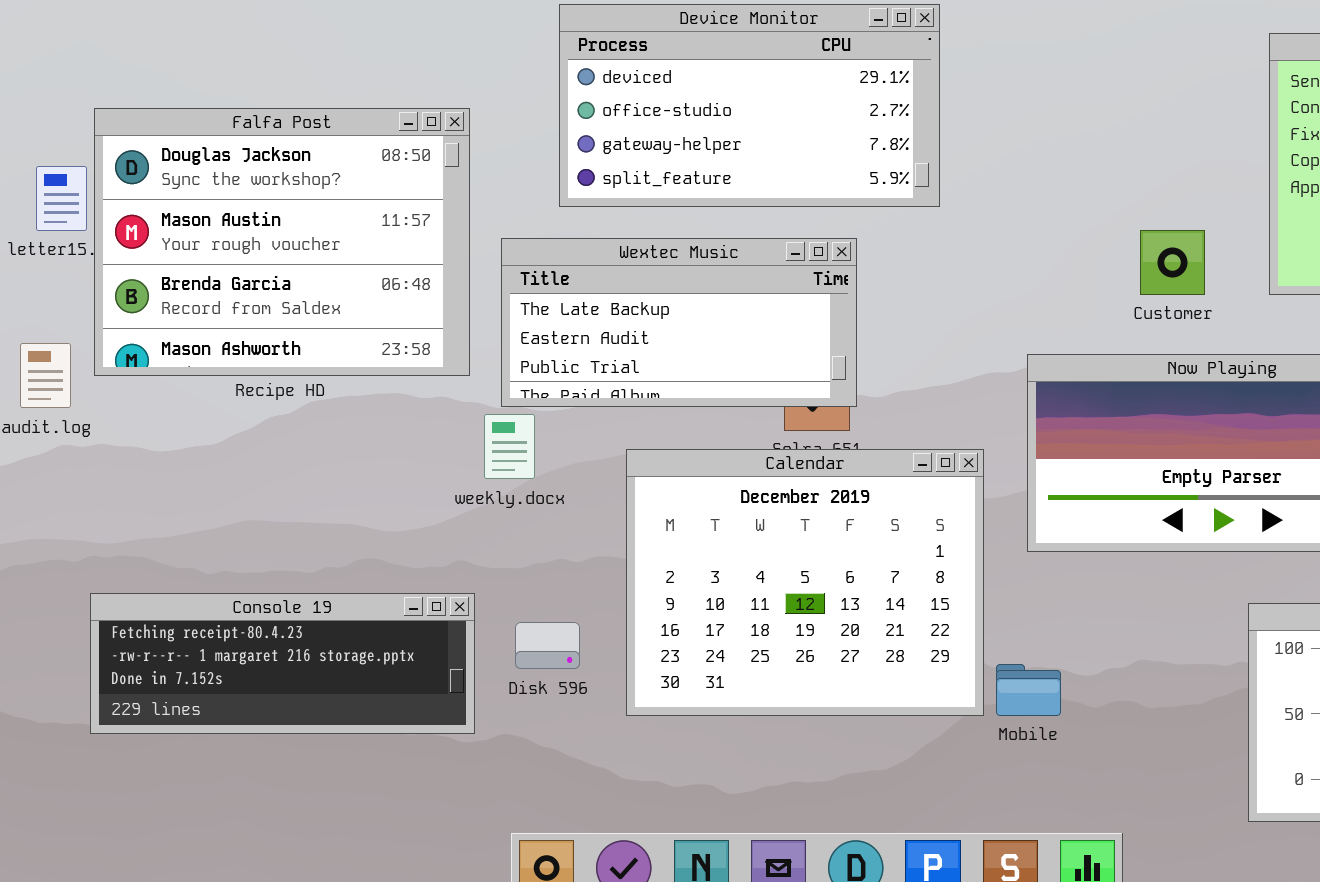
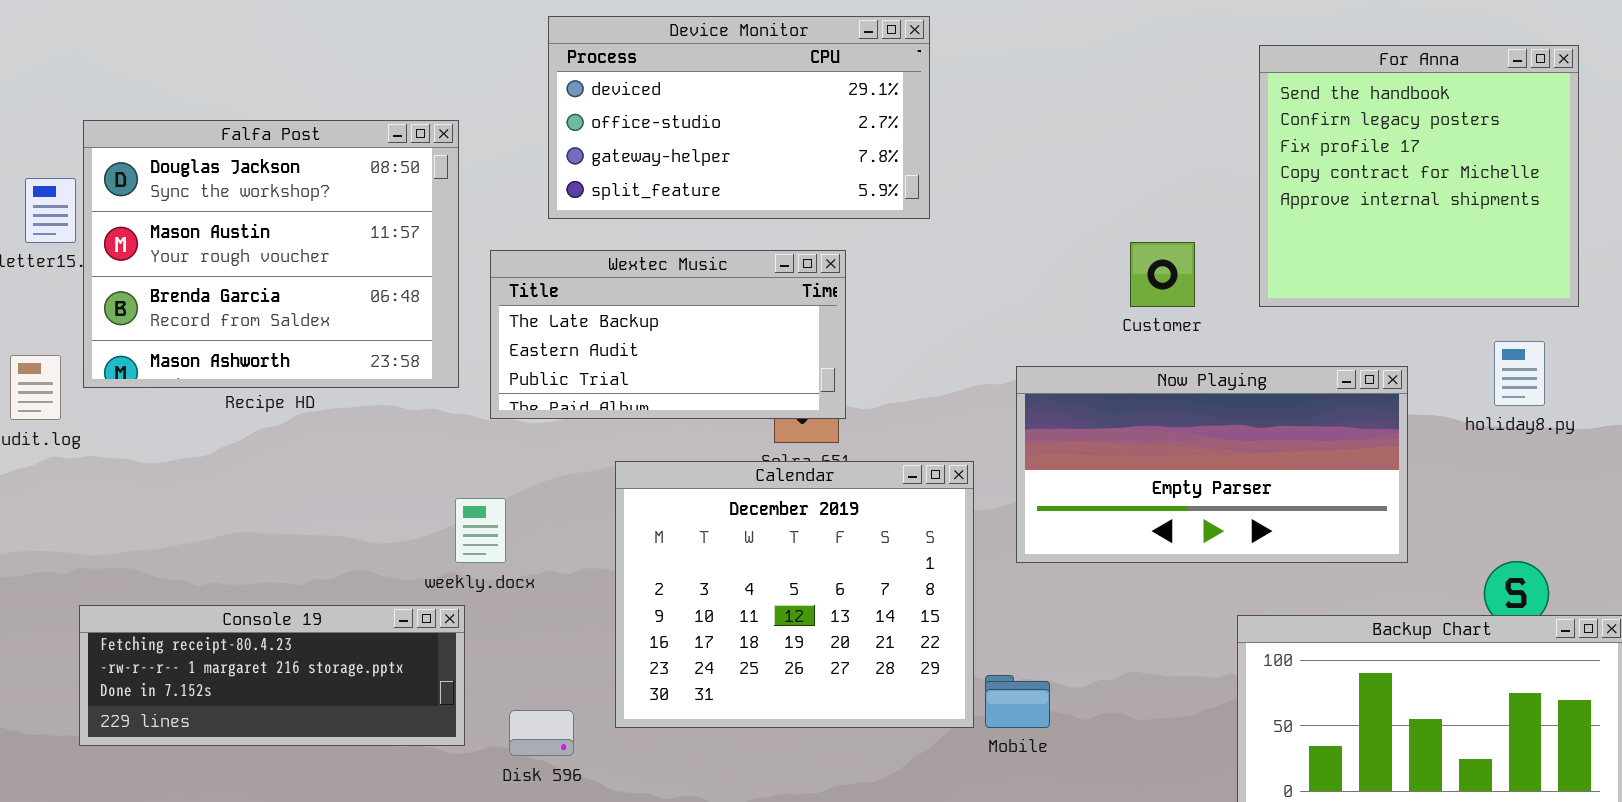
weekly.docx: [484,414,535,479] -> [455,498,506,563], moved
Disk 596: [515,622,580,669] -> [509,710,574,756], moved

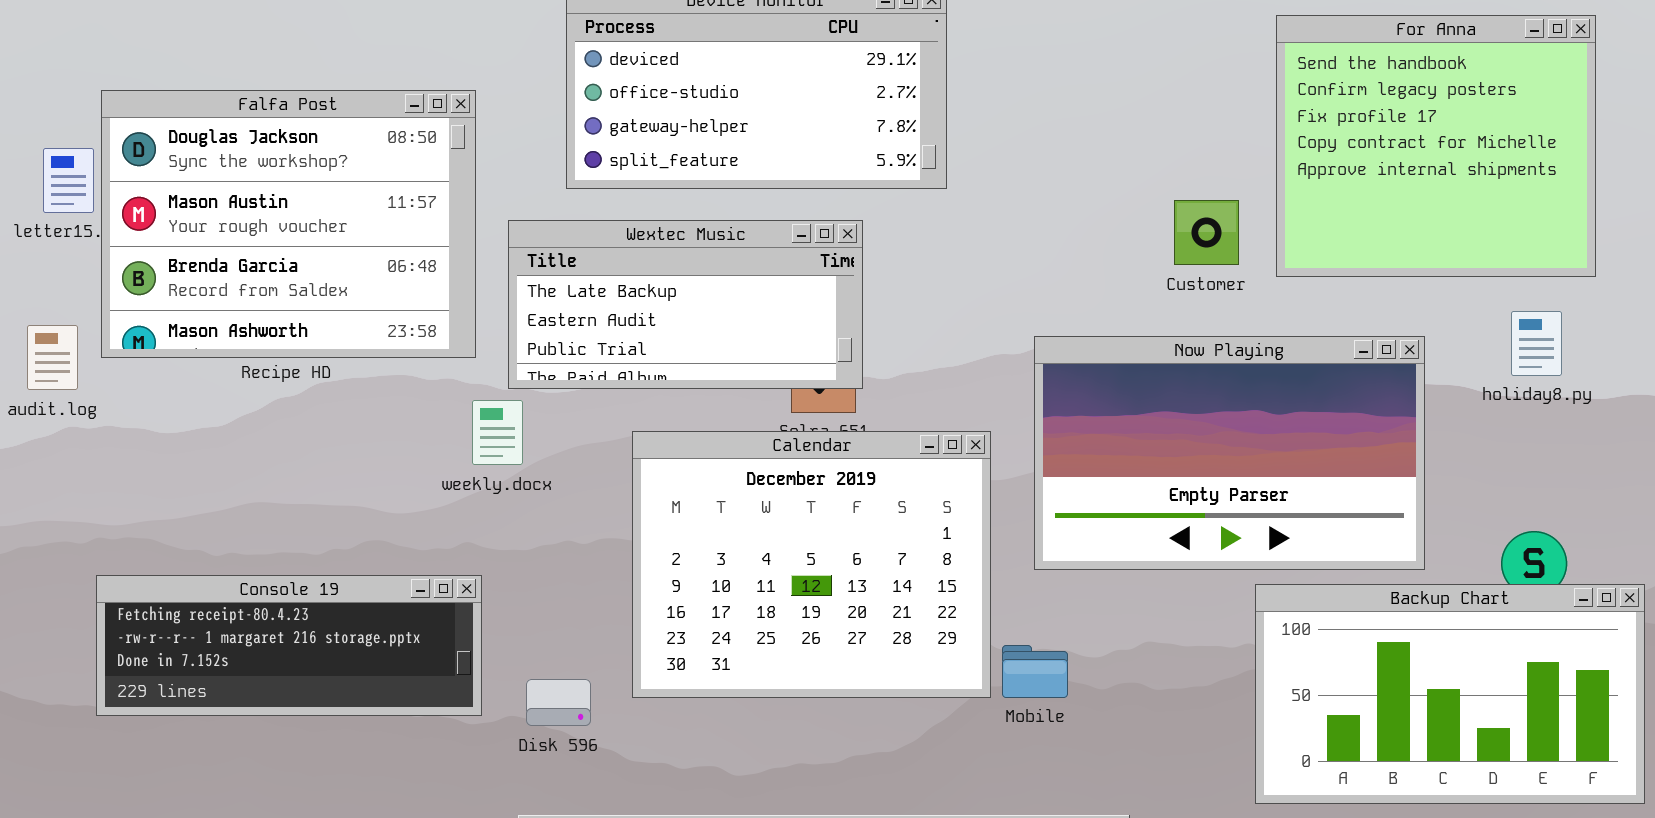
Customer: [1130,242,1195,307] -> [1174,200,1239,265], moved
Now Playing: [1016,366,1408,563] -> [1034,336,1425,570], resized
weekly.docx: [455,498,506,563] -> [472,400,523,465], moved

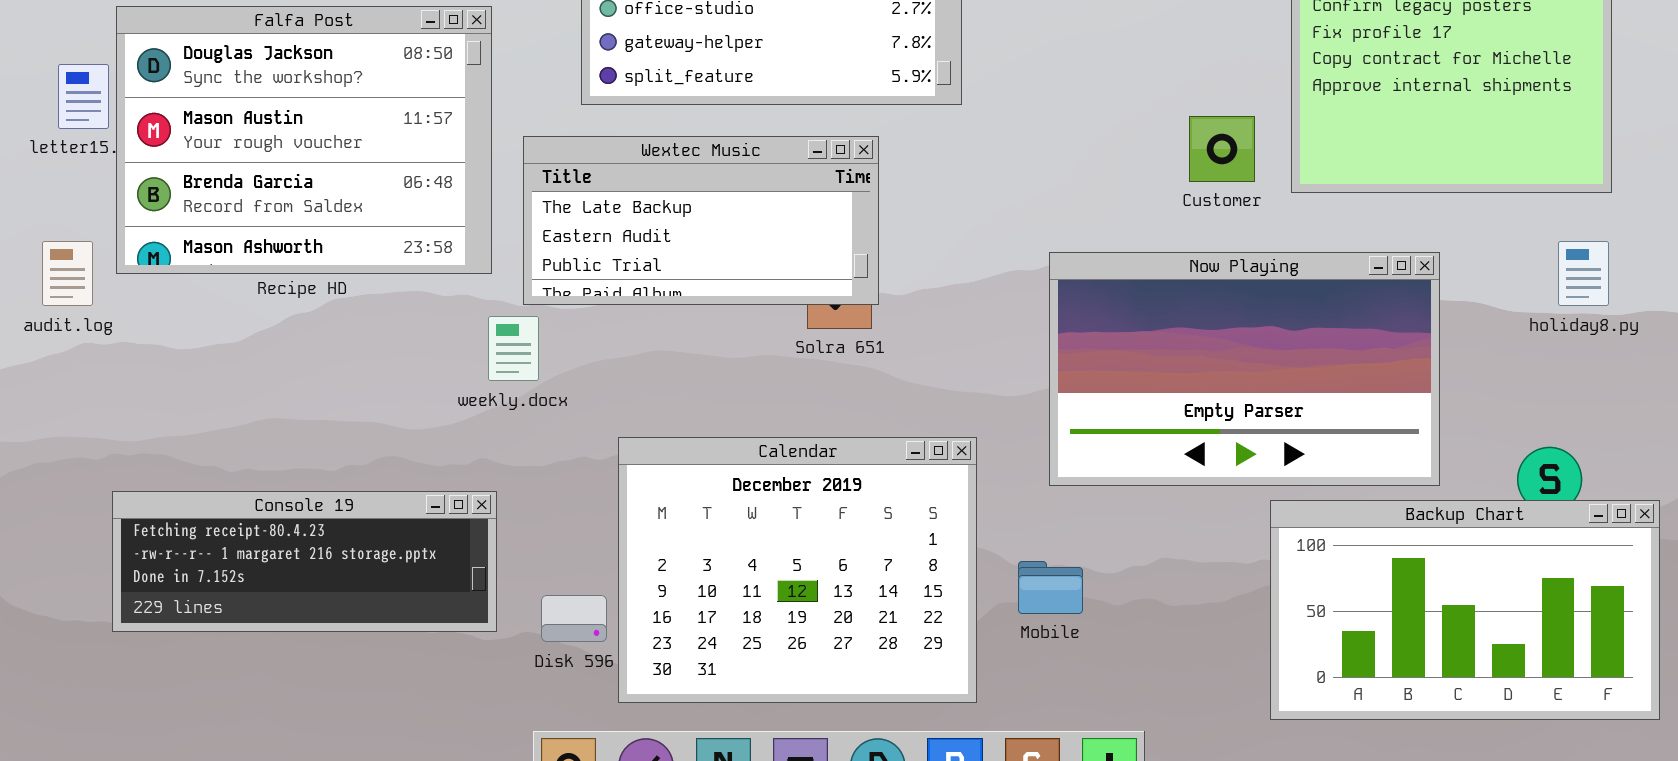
holiday8.py: [1511,311,1562,376] -> [1558,241,1609,306], moved
Calendar: [632,431,991,698] -> [618,437,977,703], moved

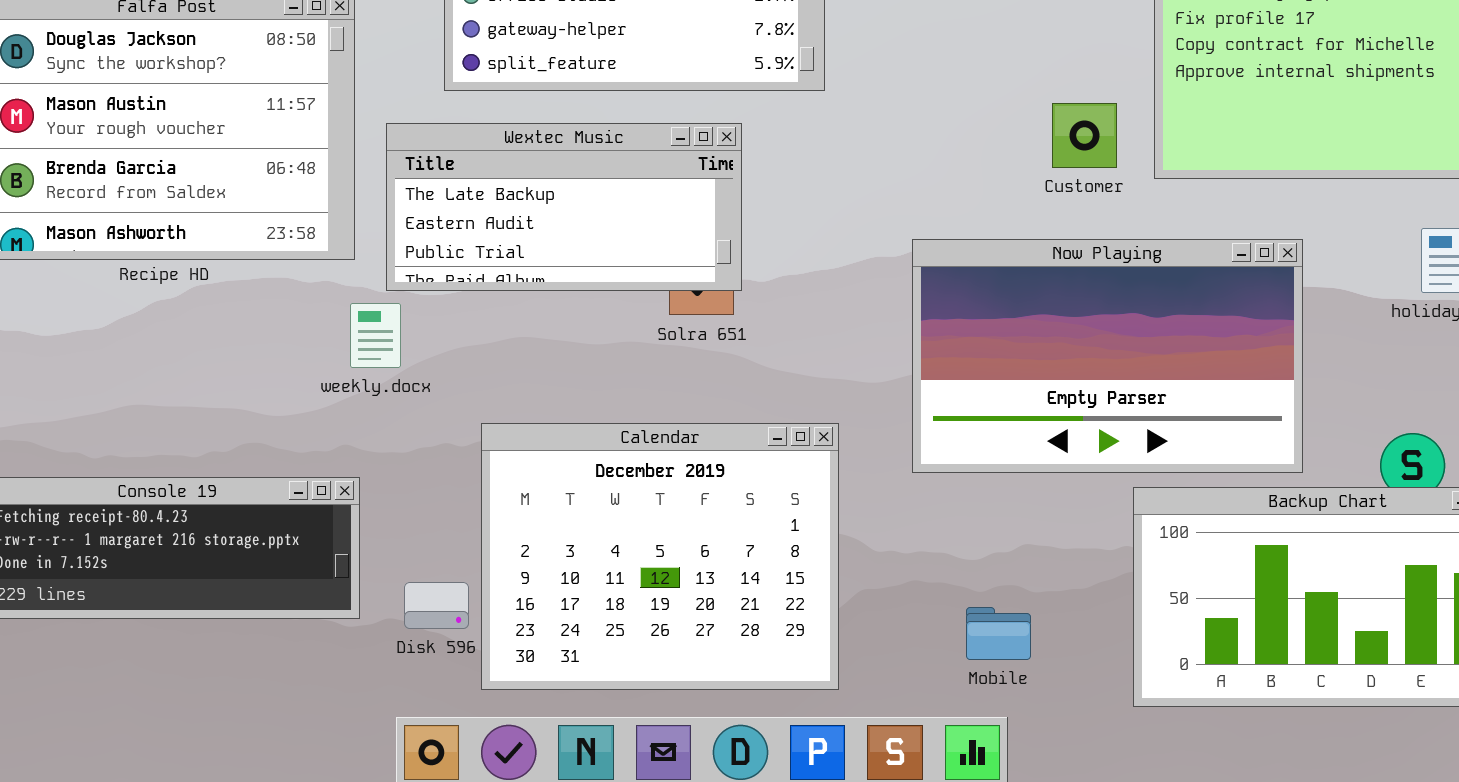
Mobile: [1018,561,1083,614] -> [966,607,1031,660], moved

